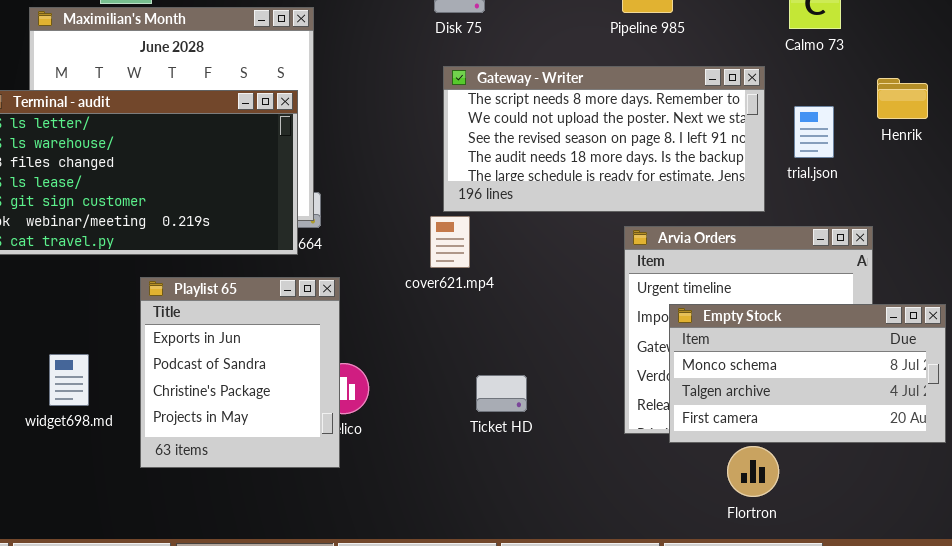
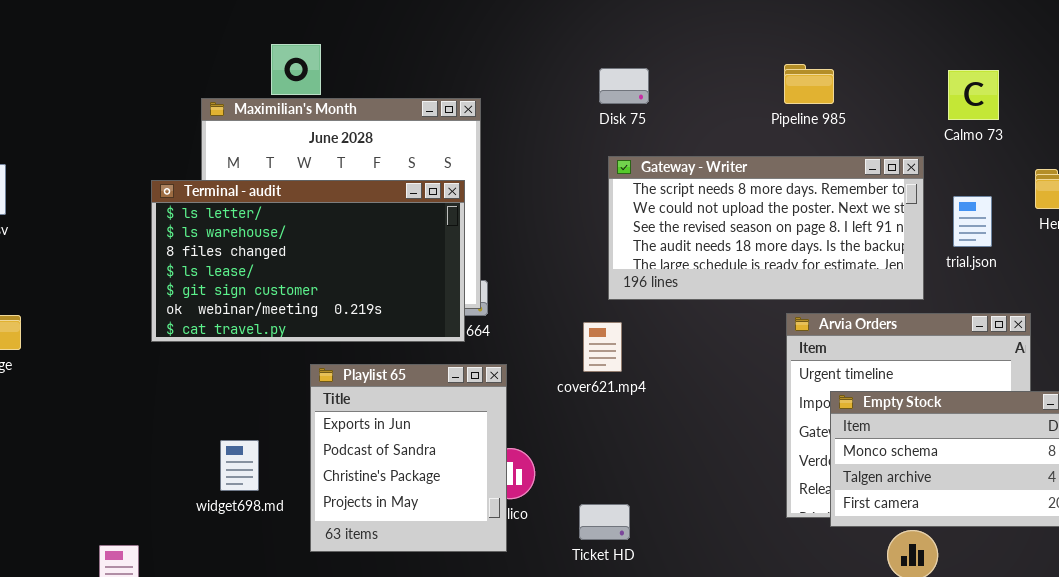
cover621.mp4: [430,216,470,268] -> [583,322,622,372], moved
Ticket HD: [476,375,527,412] -> [579,504,630,540], moved

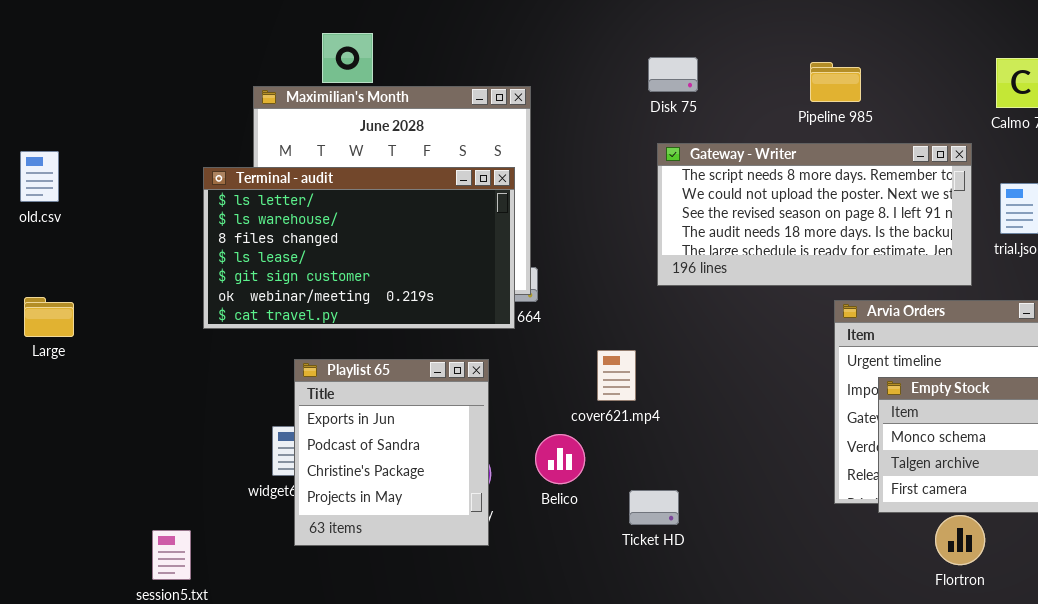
Pipeline 985: [784,64,834,104] -> [810,62,861,102], moved
cover621.mp4: [583,322,622,372] -> [597,350,636,401], moved
Playlist 65: [310,364,507,552] -> [294,359,489,546], moved

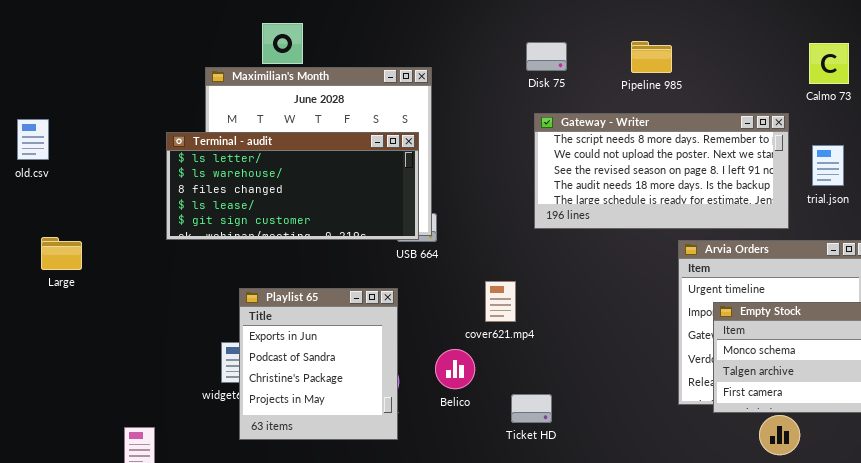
Pipeline 985: [810,62,861,102] -> [631,41,672,73], moved
Terminal - audit: [203,167,515,329] -> [166,132,419,240], resized
Large: [24,297,74,337] -> [41,237,82,270], moved

